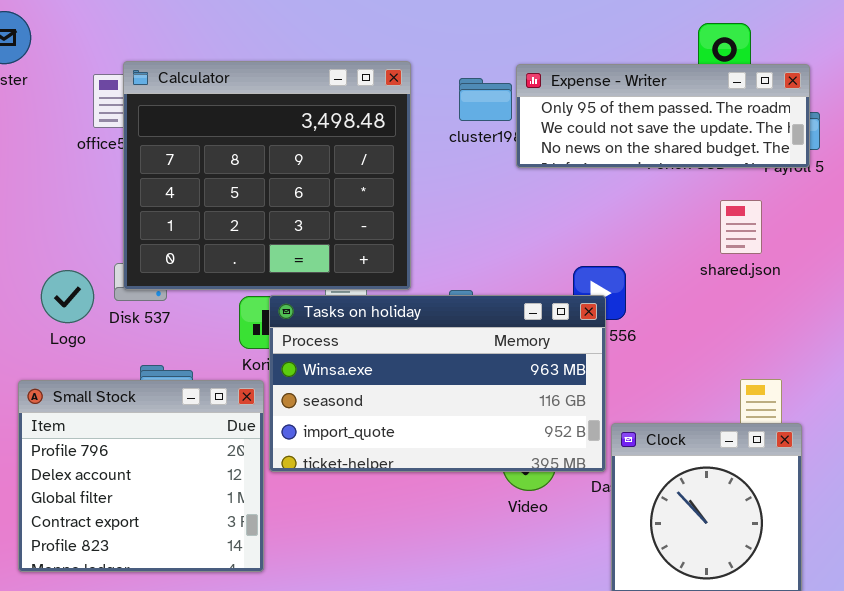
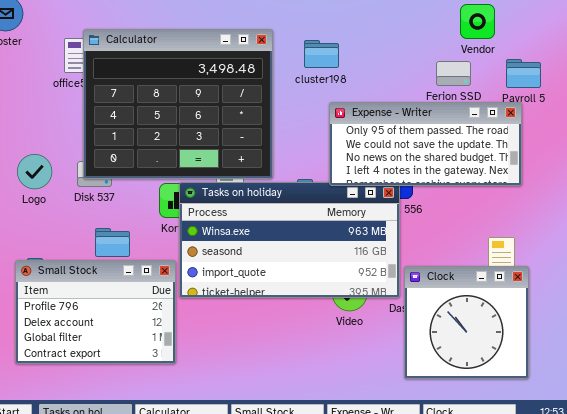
Expense - Writer: [516,64,810,168] -> [329,102,522,186], moved, resized
Logo: [41,270,94,323] -> [17,154,52,189], moved
Small Stock: [18,380,264,572] -> [15,260,176,364], resized

